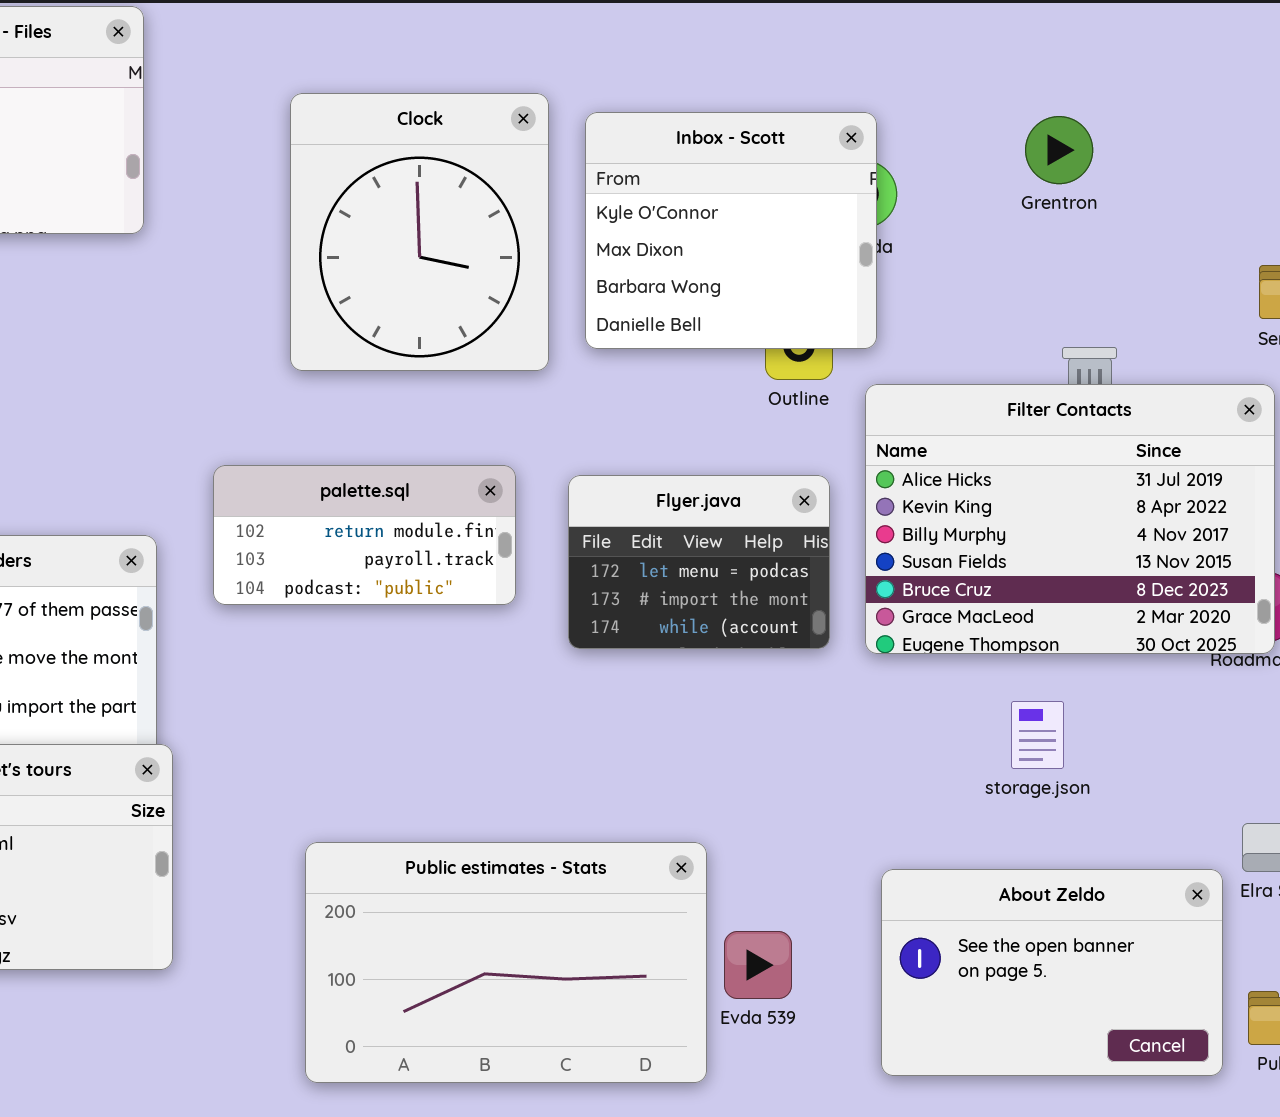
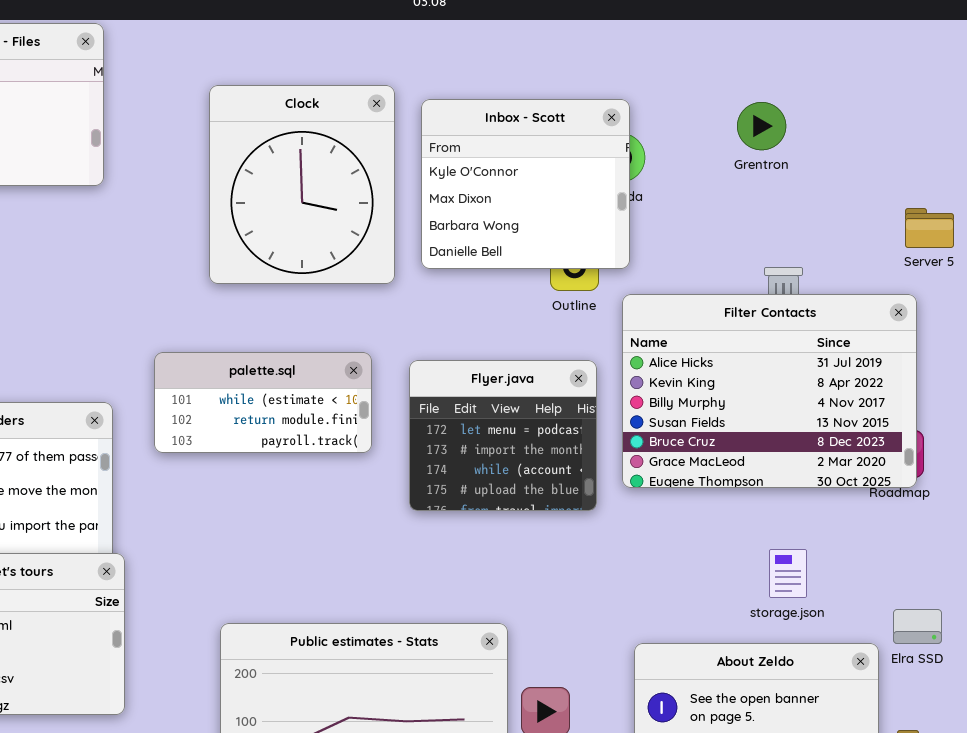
palette.sql: [213,465,516,605] -> [154,352,372,453], scrolled up 1 row
Flyer.java: [568,475,830,649] -> [409,360,597,511], resized
storage.json: [1011,701,1064,769] -> [769,549,807,598], moved

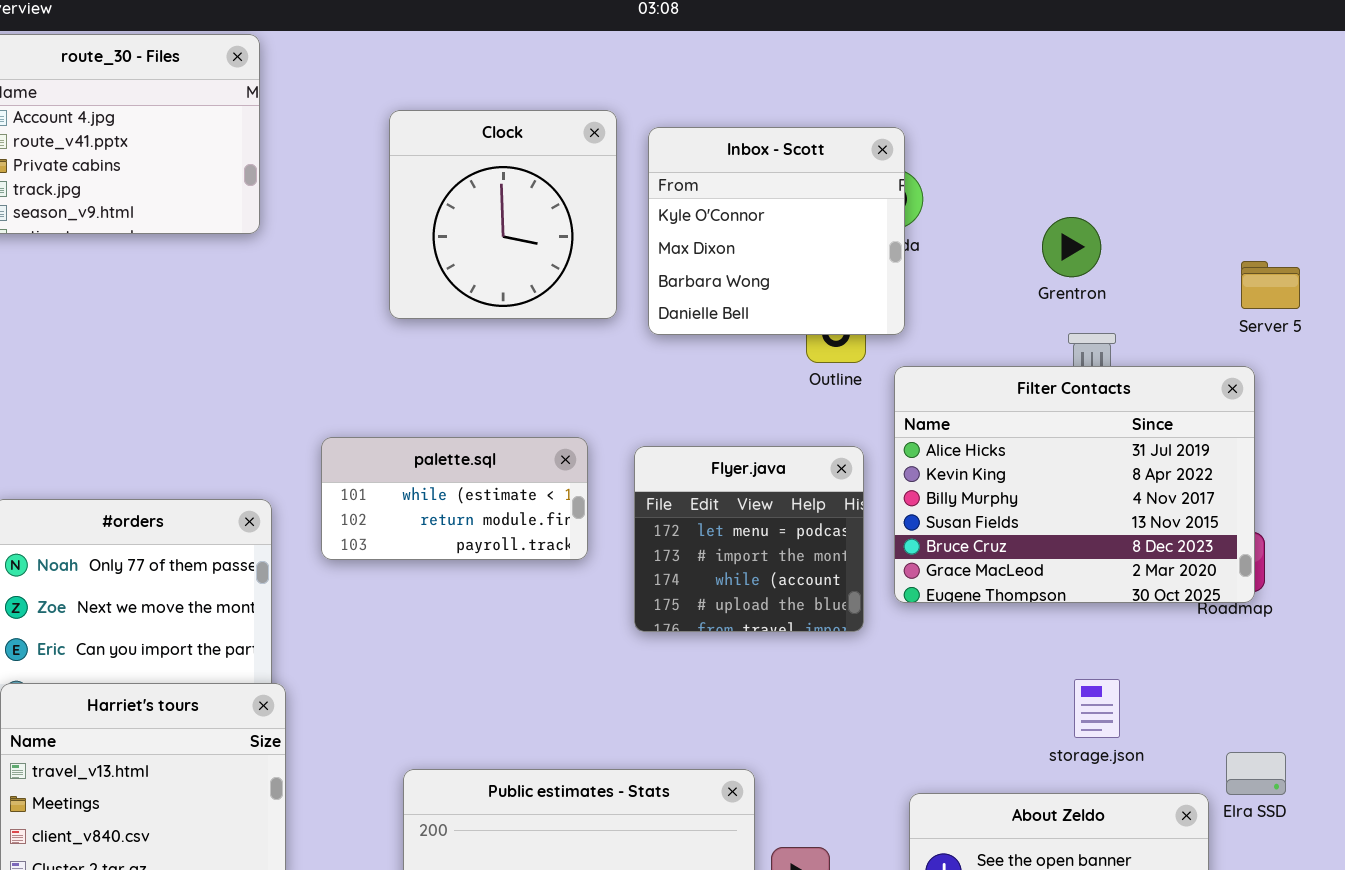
Clock: [209,85,395,284] -> [389,110,617,319], resized
Grentron: [737,102,786,150] -> [1042,217,1101,277], moved

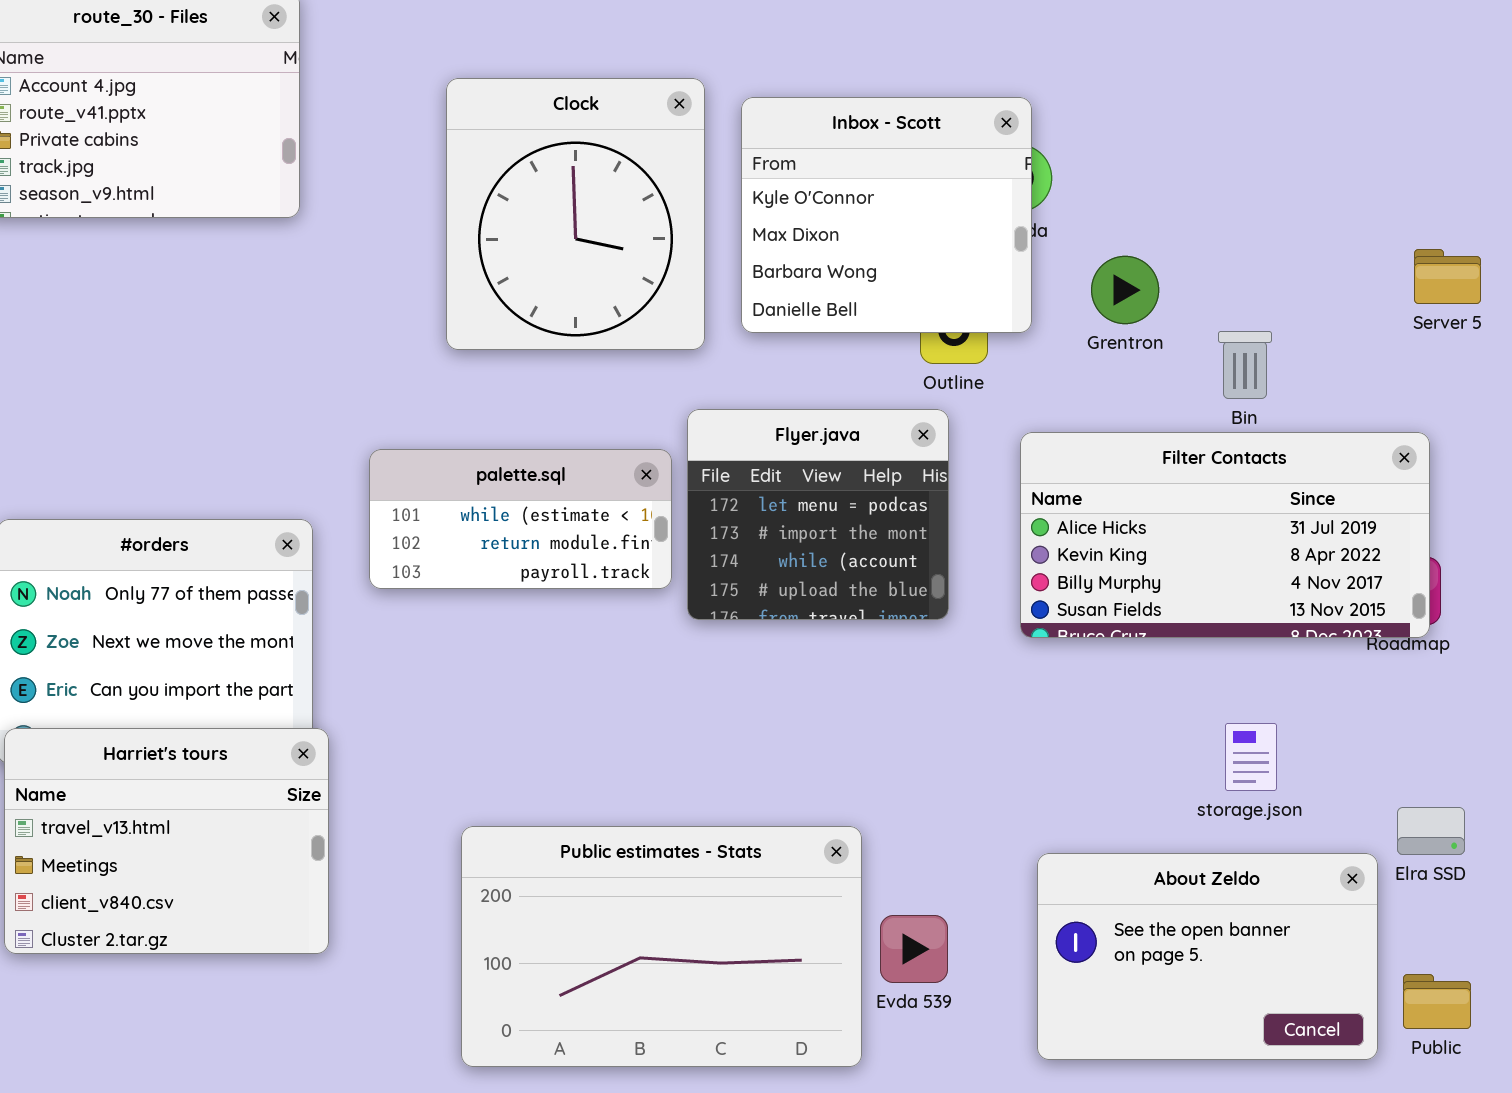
Clock: [389,110,617,319] -> [446,78,705,350], resized
Grentron: [1042,217,1101,277] -> [1091,256,1159,324], moved
Filter Contacts: [894,366,1255,603] -> [1020,432,1430,638], resized
Flyer.java: [634,446,864,632] -> [687,409,949,620], moved

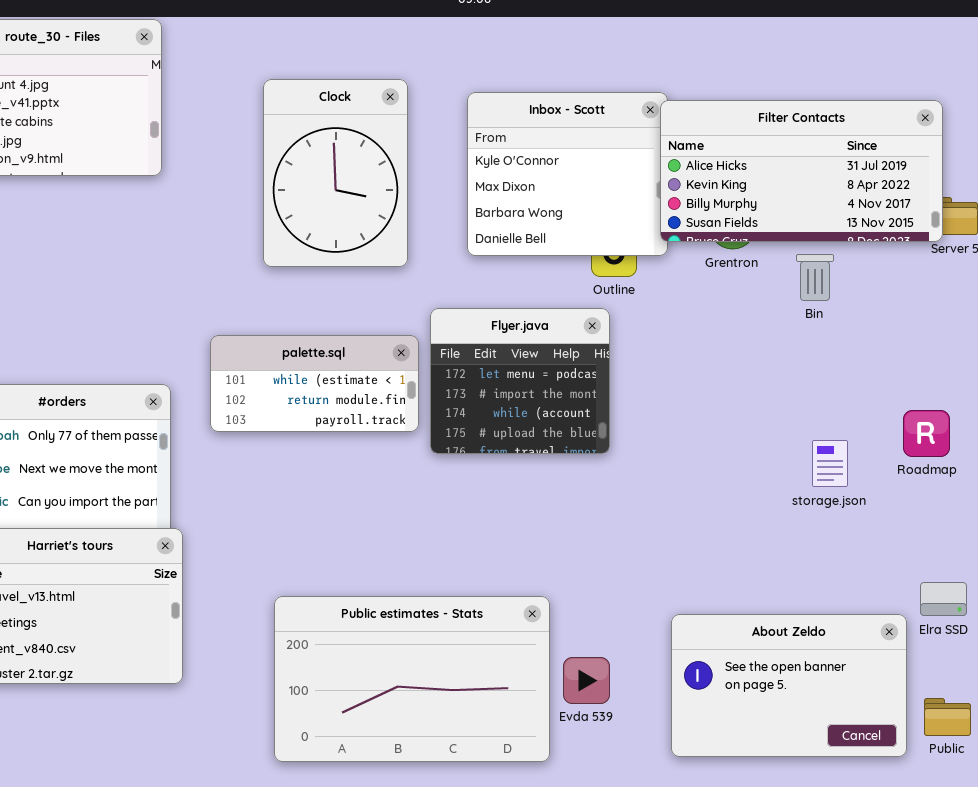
Clock: [446,78,705,350] -> [263,79,408,267], resized
Filter Contacts: [1020,432,1430,638] -> [660,100,943,242], moved
storage.json: [1225,723,1277,791] -> [812,440,848,487], moved

